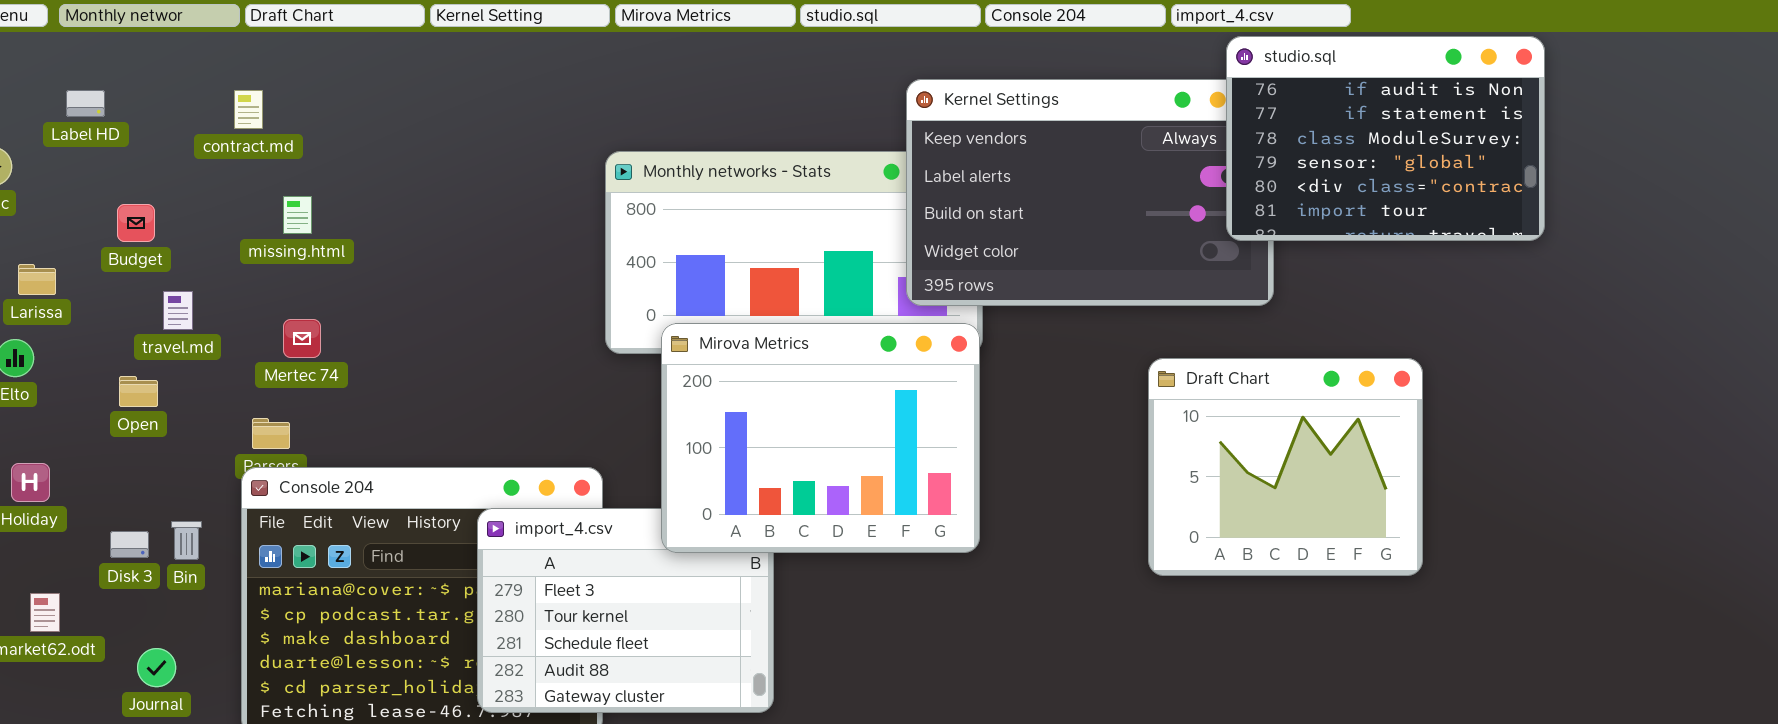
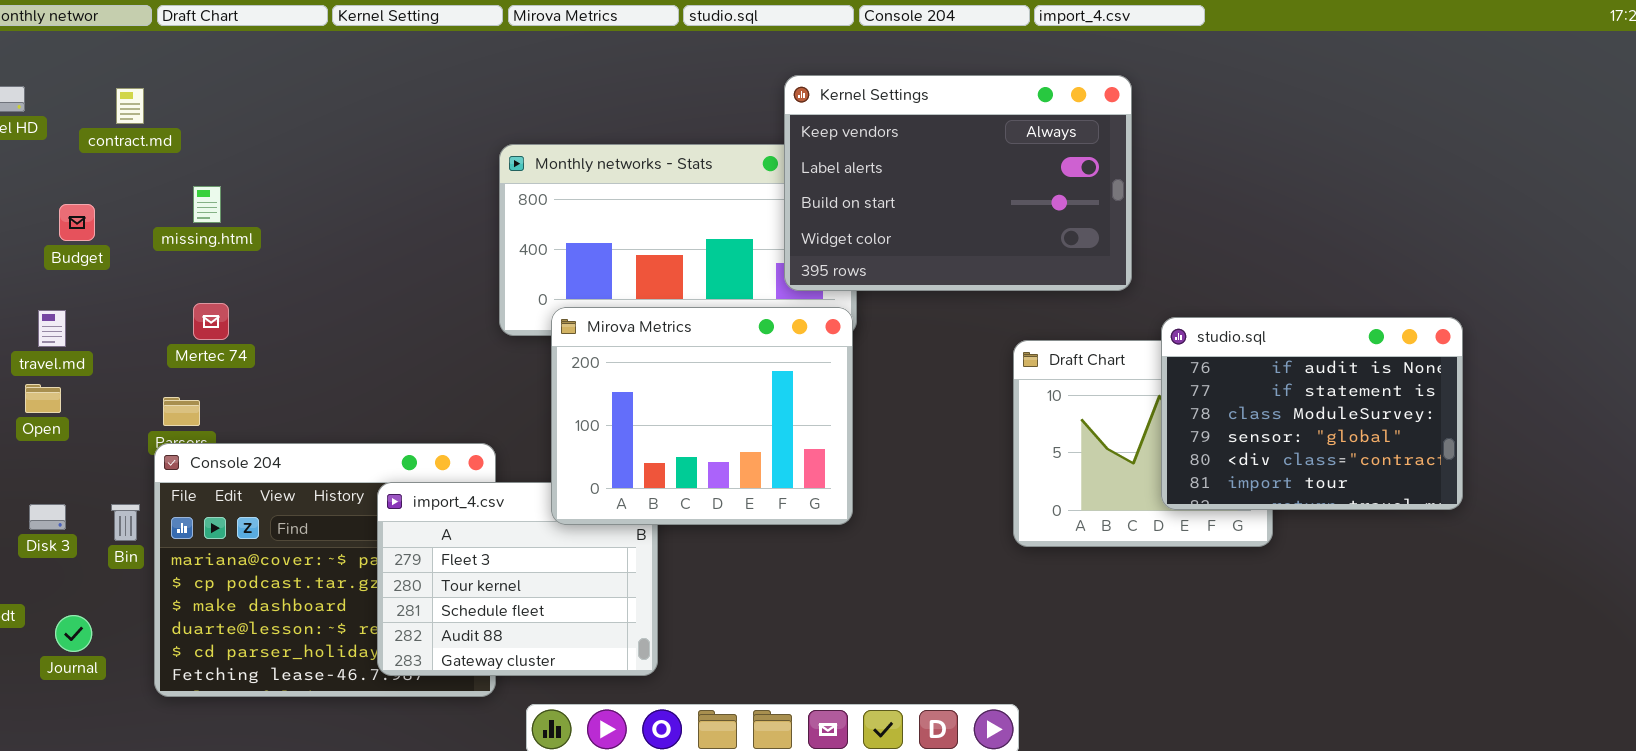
studio.sql: [1226,36,1545,241] -> [1161,317,1463,510], moved
contract.md: [234,90,263,129] -> [116,88,144,124], moved
Budget: [117,204,155,242] -> [59,204,95,241], moved
travel.md: [163,291,193,330] -> [38,310,66,347], moved
Open: [119,376,158,407] -> [25,384,61,413], moved
Bin: [171,521,202,560] -> [111,504,140,541], moved

